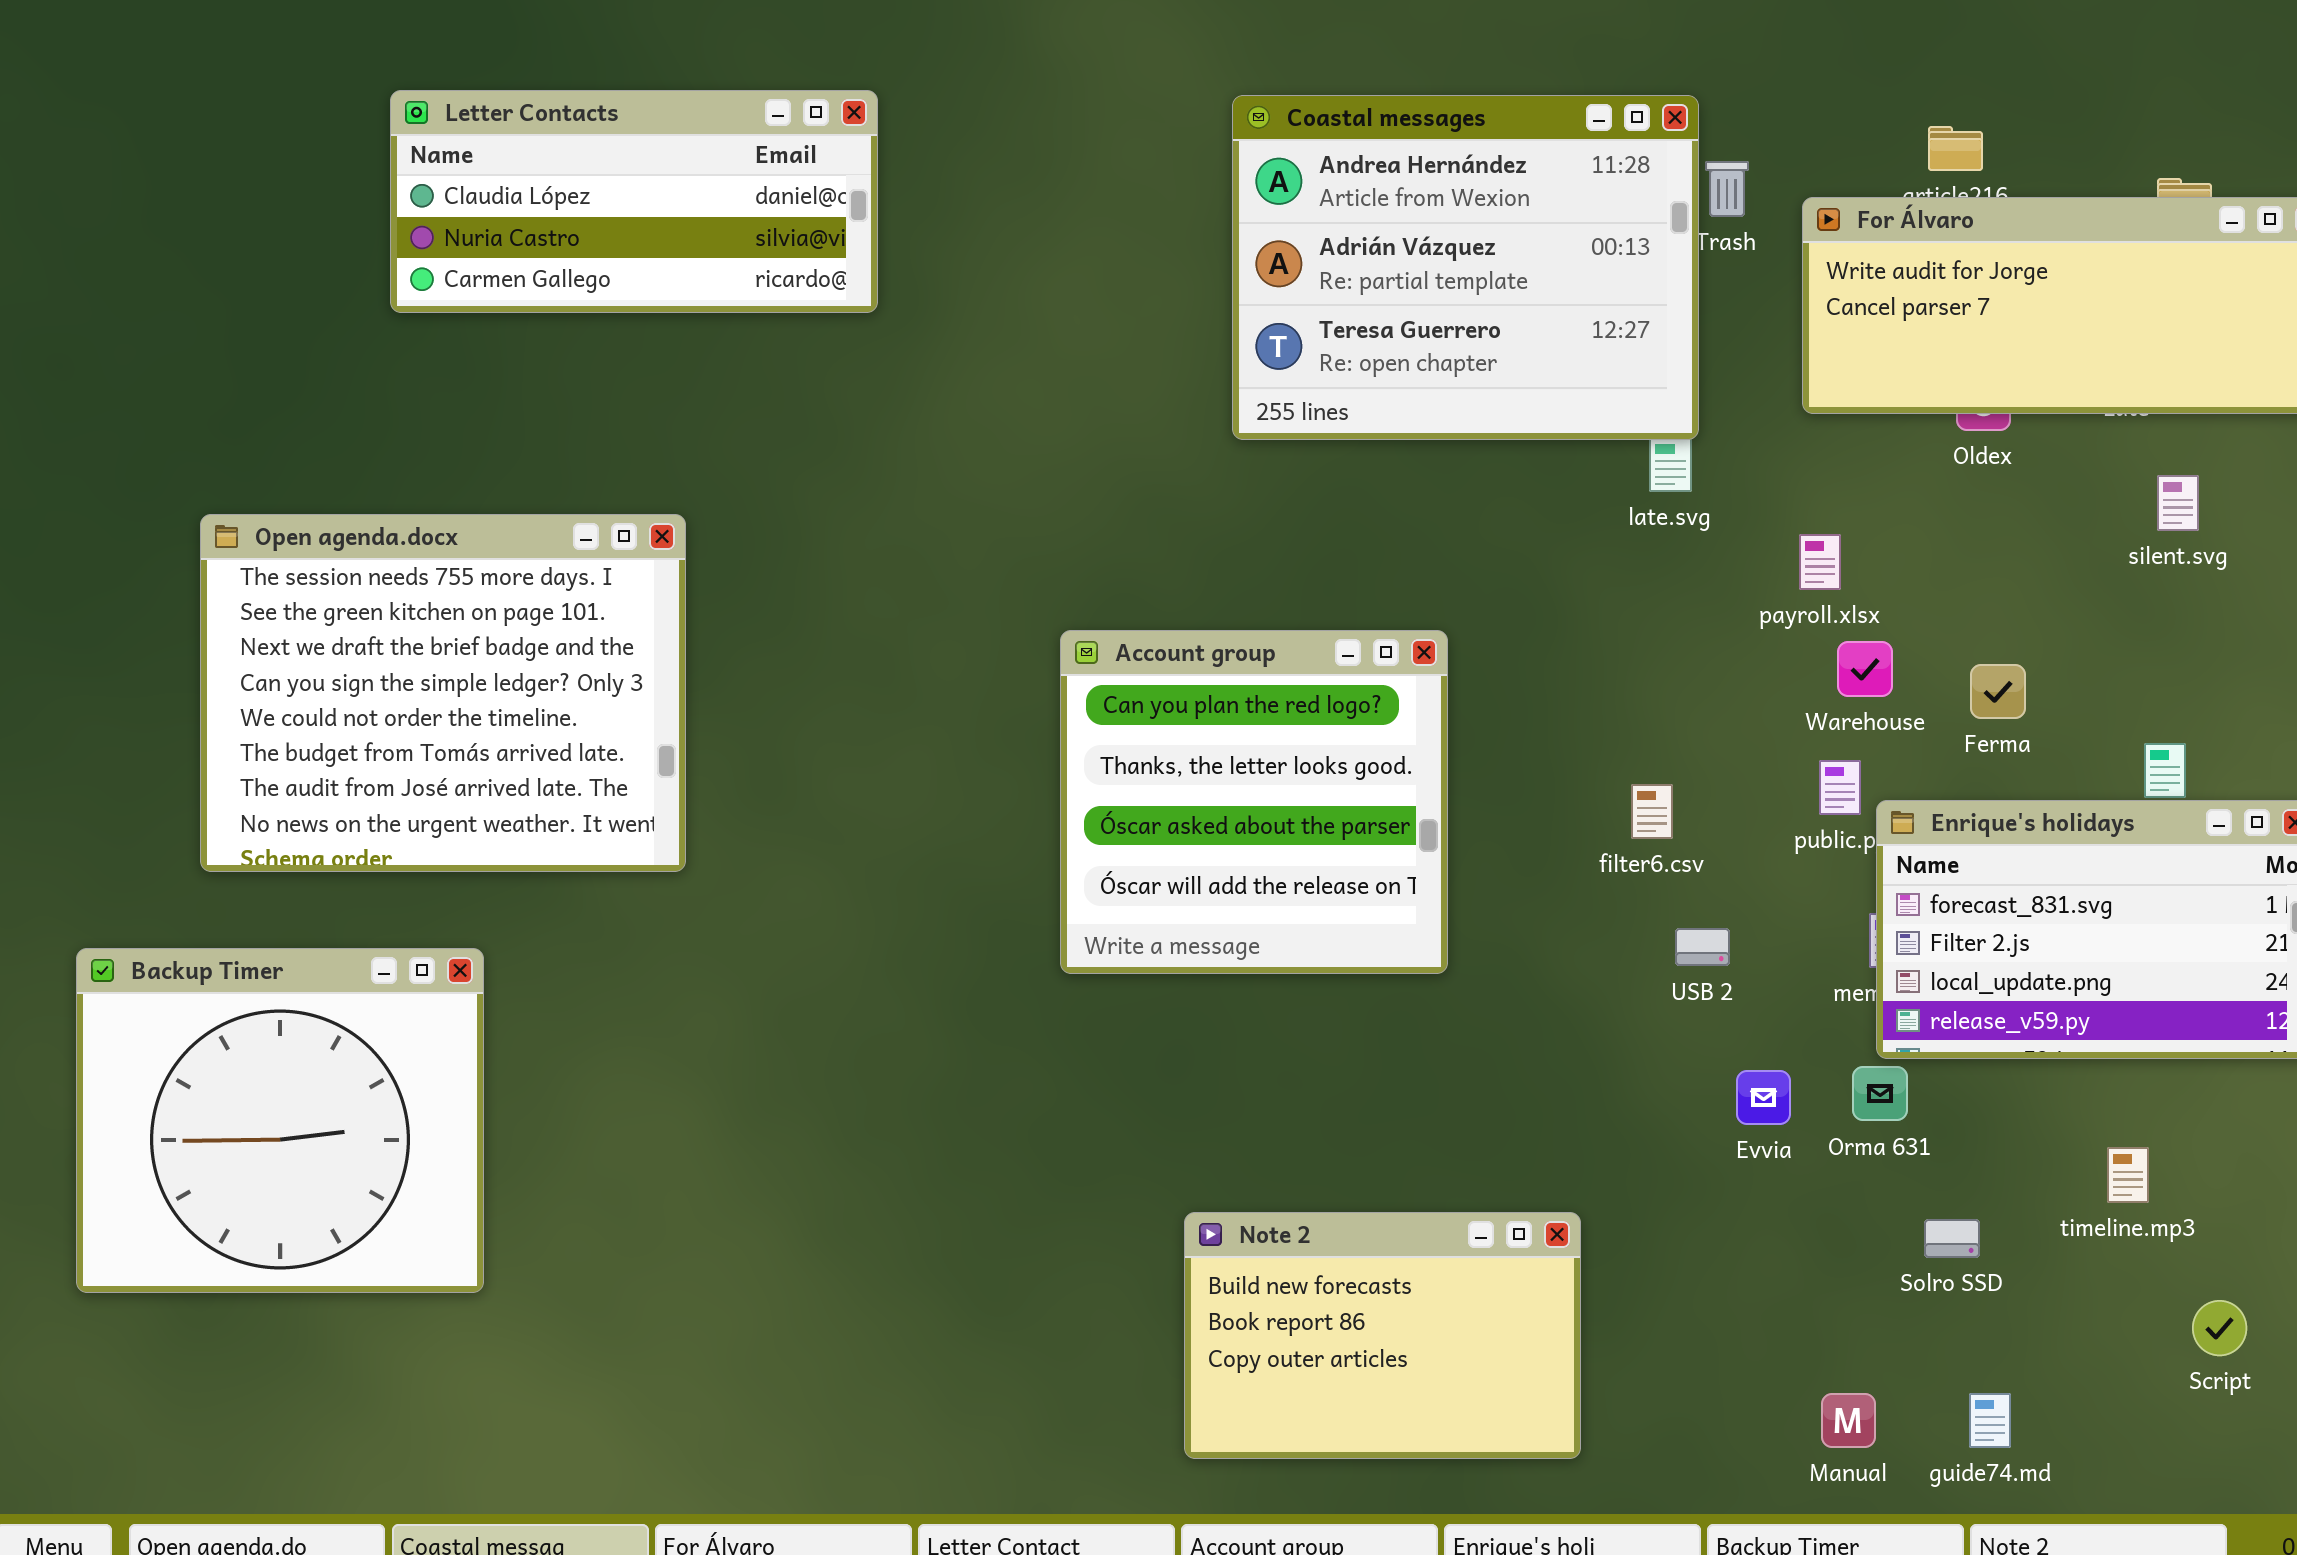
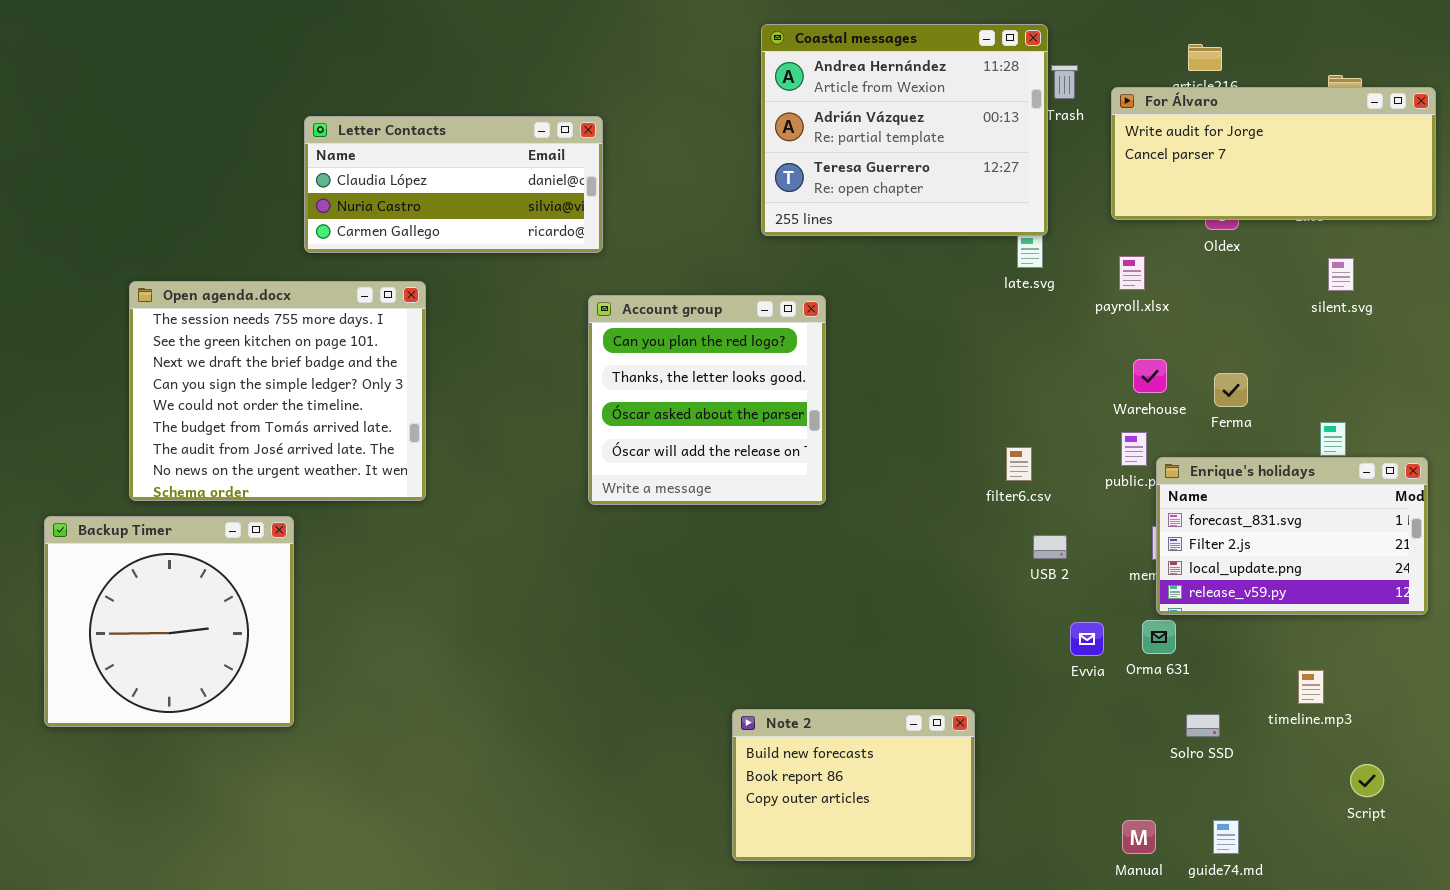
Letter Contacts: [390,90,878,313] -> [304,116,603,253], moved
payroll.xlsx: [1799,534,1841,590] -> [1119,256,1145,290], moved
Account group: [1060,630,1448,974] -> [588,295,826,505], moved
Backup Timer: [76,948,484,1293] -> [44,516,294,727], moved

